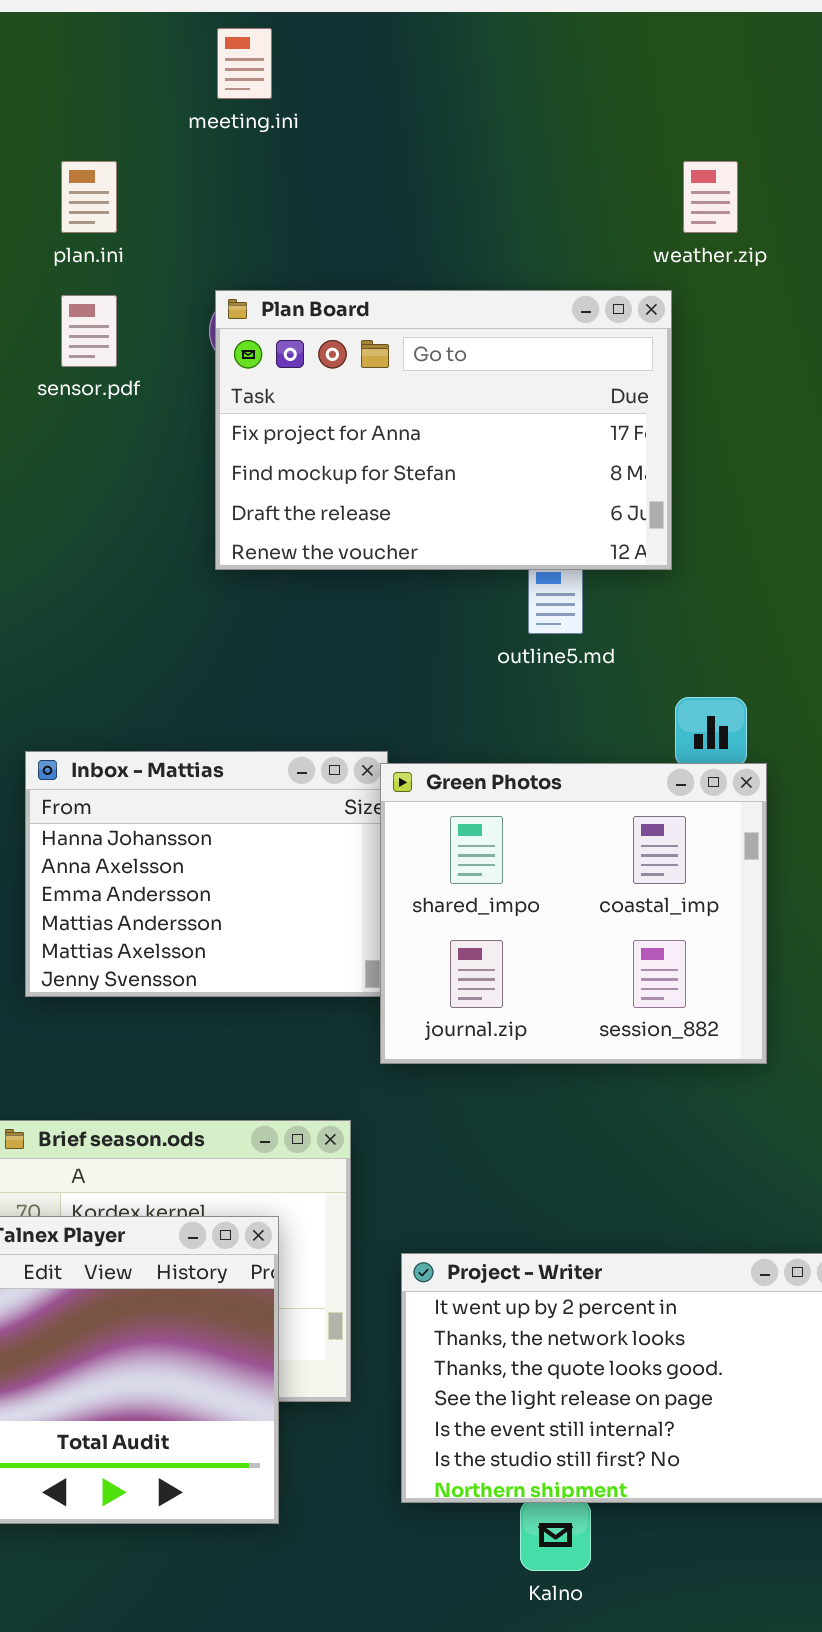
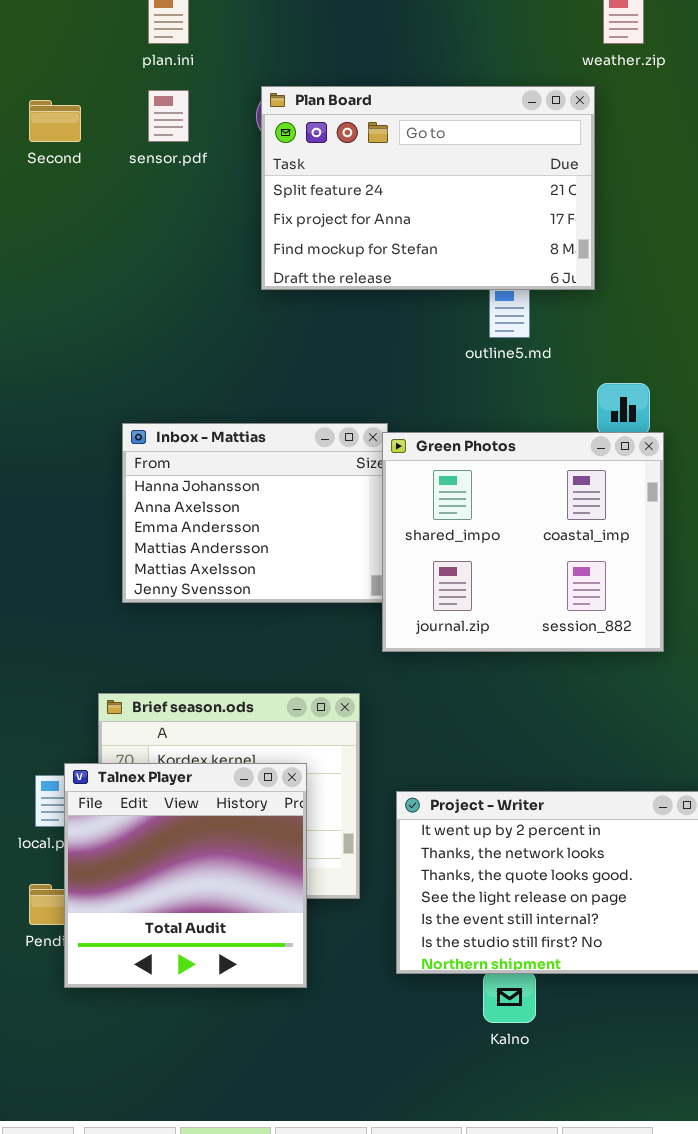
Plan Board: [215,290,672,570] -> [261,86,595,290], scrolled up 1 row

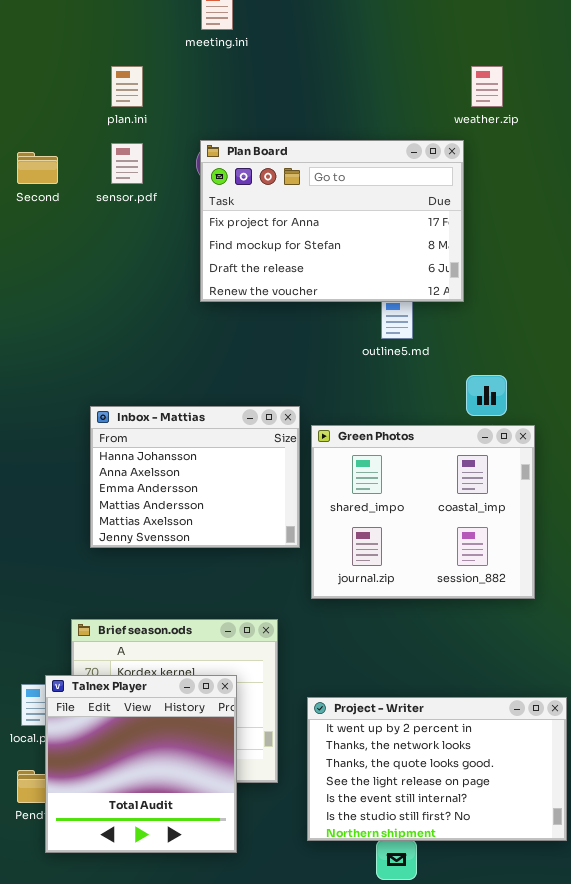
Plan Board: [261,86,595,290] -> [200,140,464,302], scrolled down 1 row
Green Photos: [382,432,664,652] -> [311,425,535,599], moved

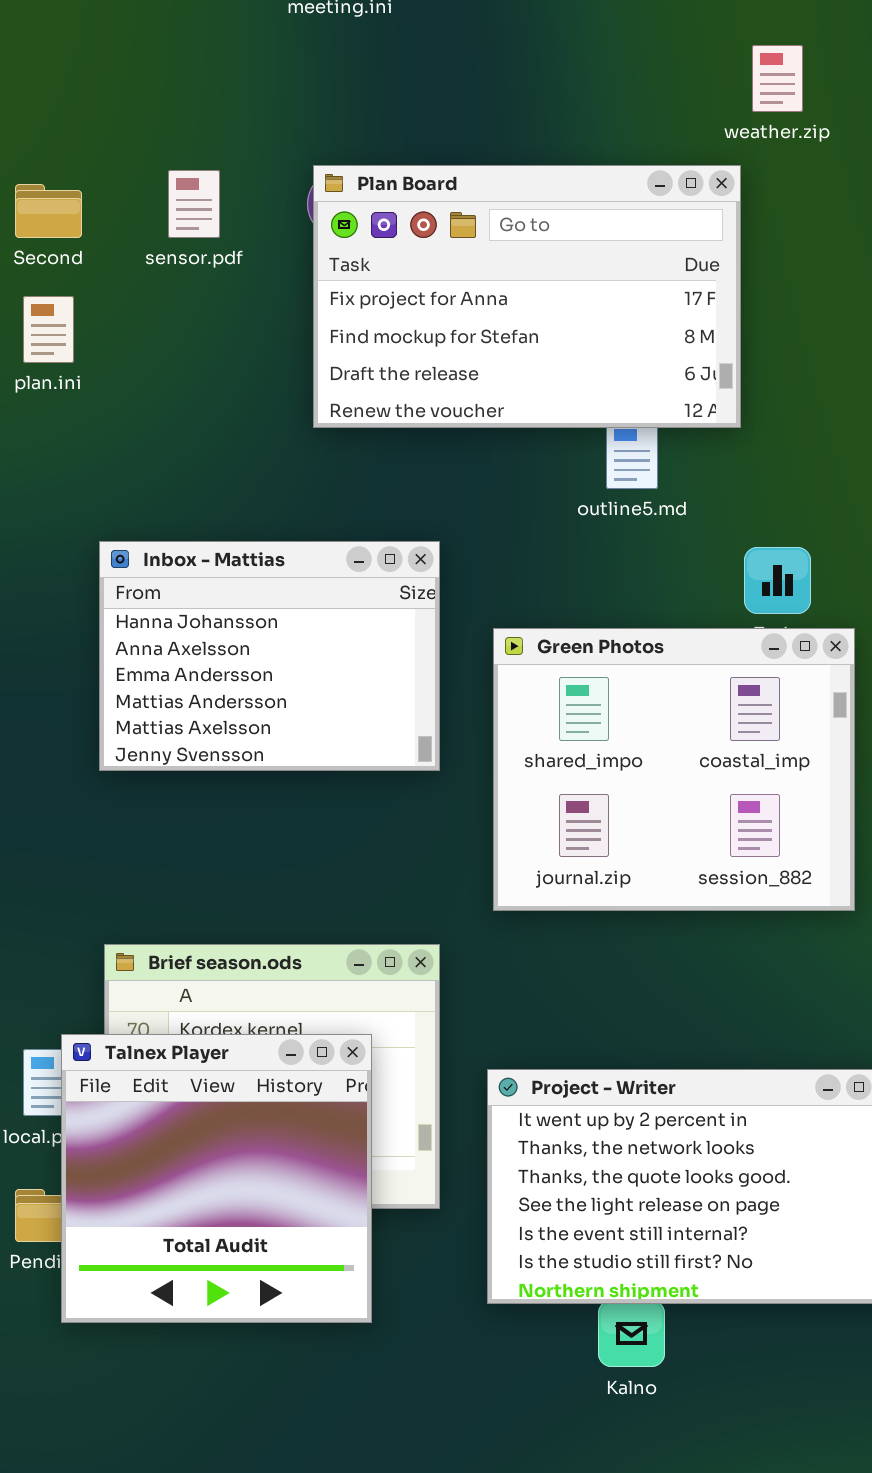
plan.ini: [111,66,143,107] -> [23,296,74,363], moved
Inbox - Mattias: [90,406,300,548] -> [99,541,440,771], moved

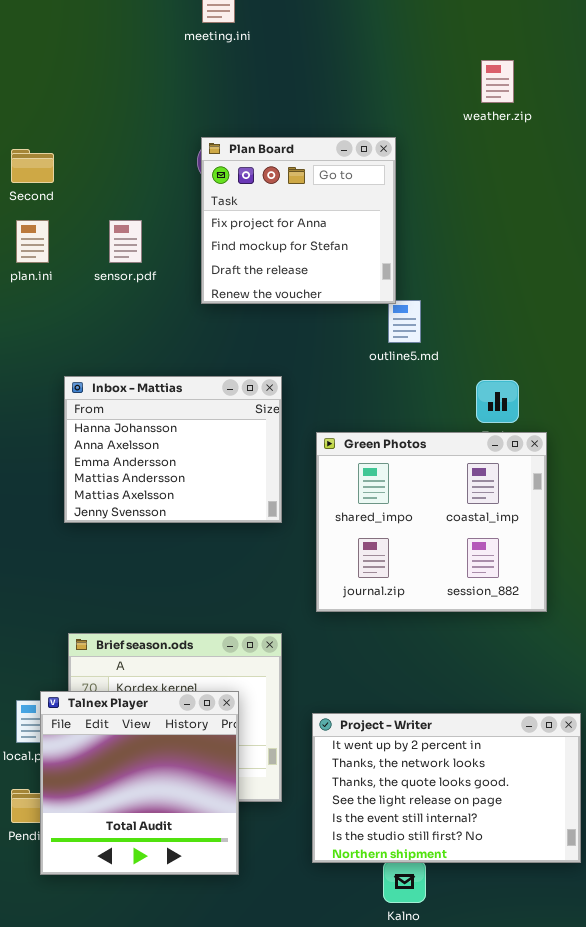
Plan Board: [313,165,741,428] -> [201,137,396,304], resized
sensor.pdf: [168,170,220,238] -> [109,220,142,263], moved

